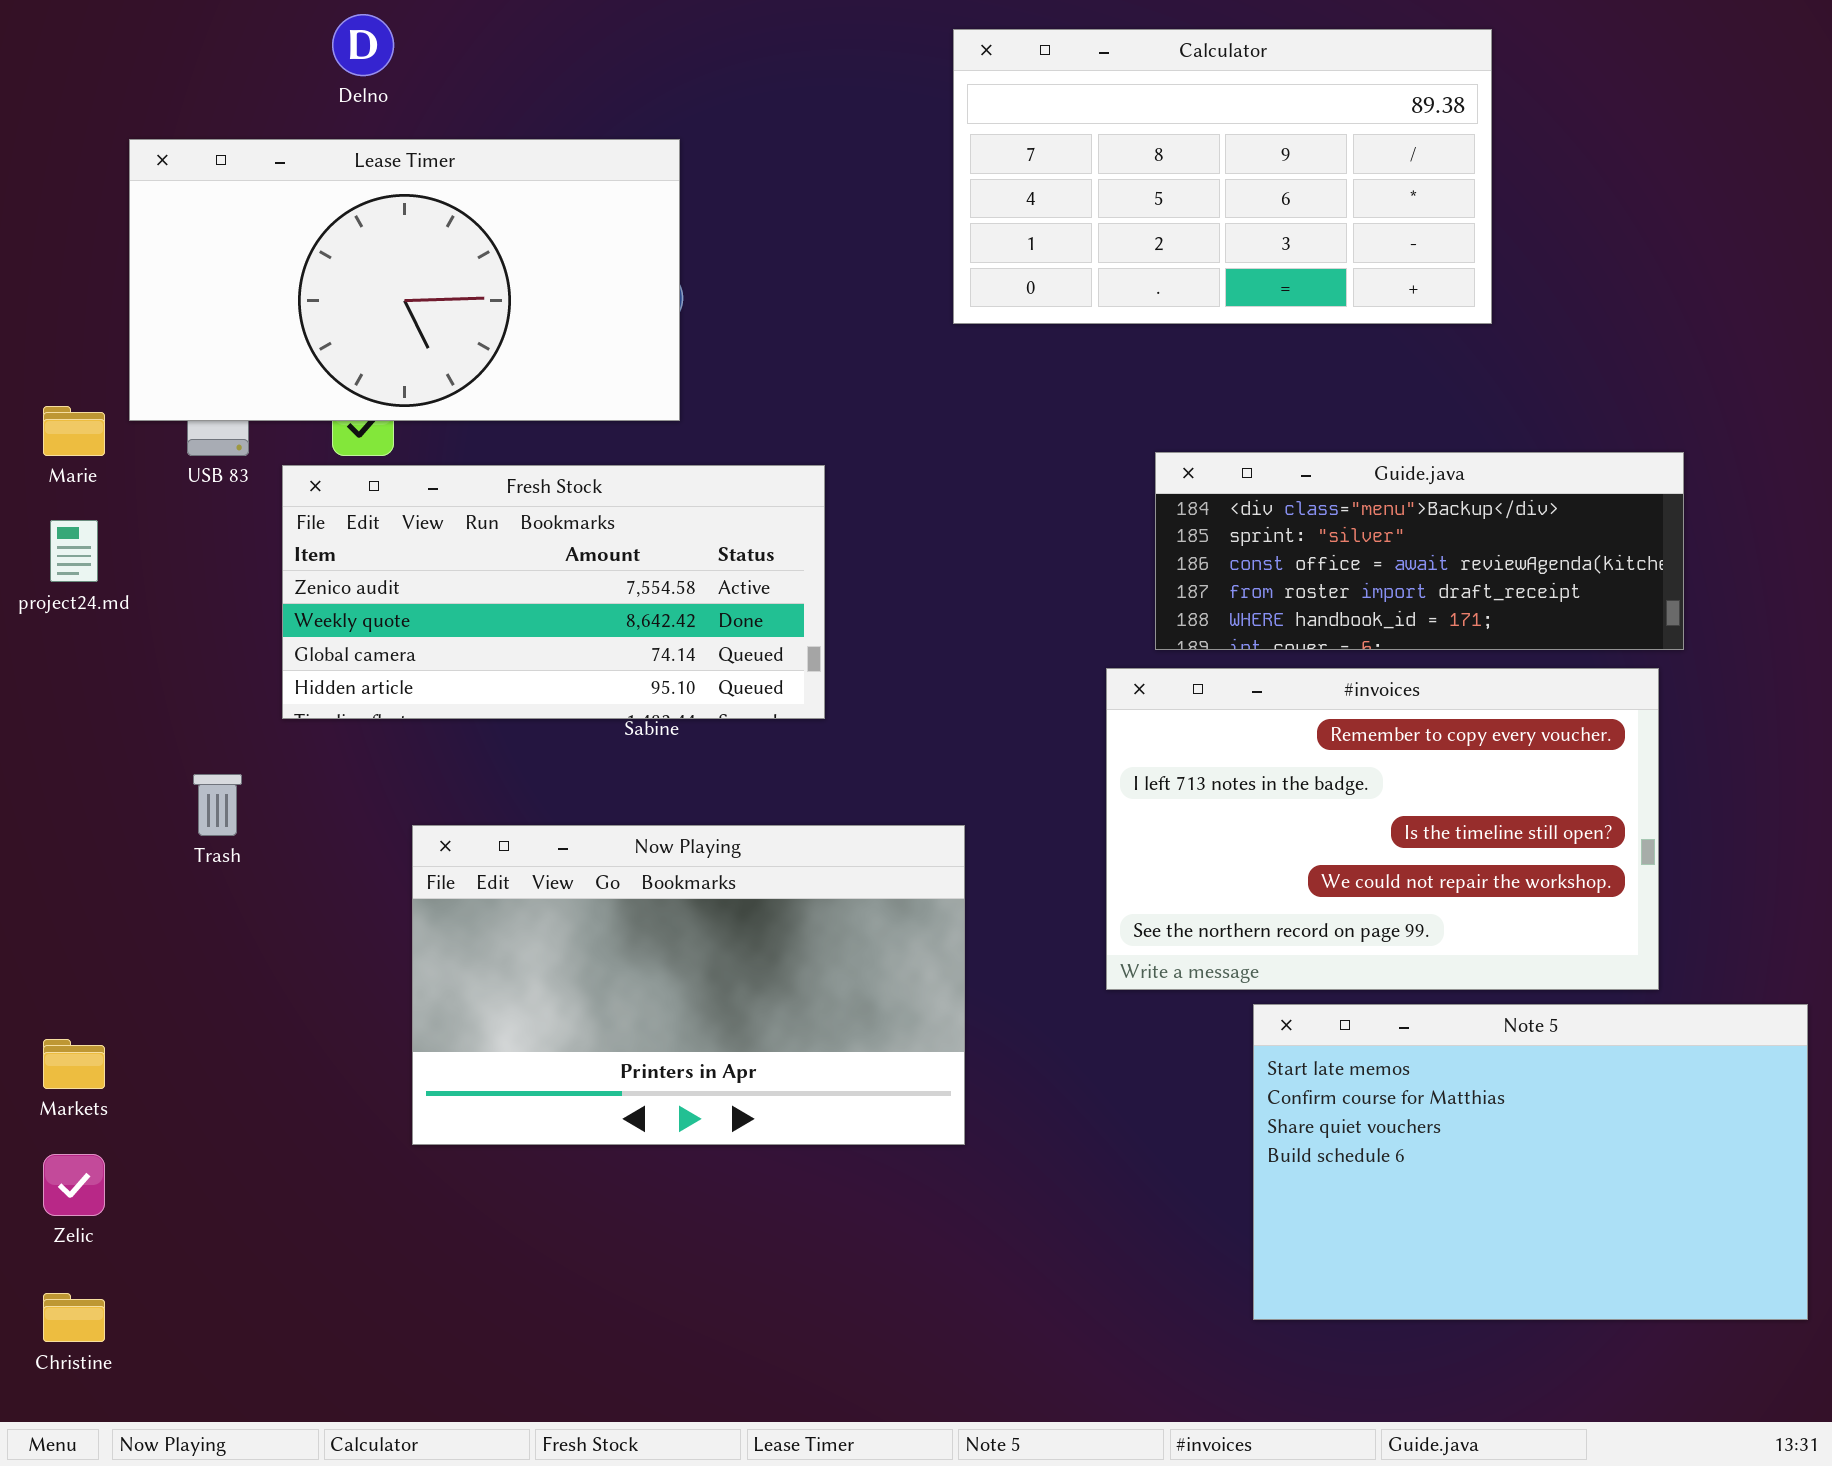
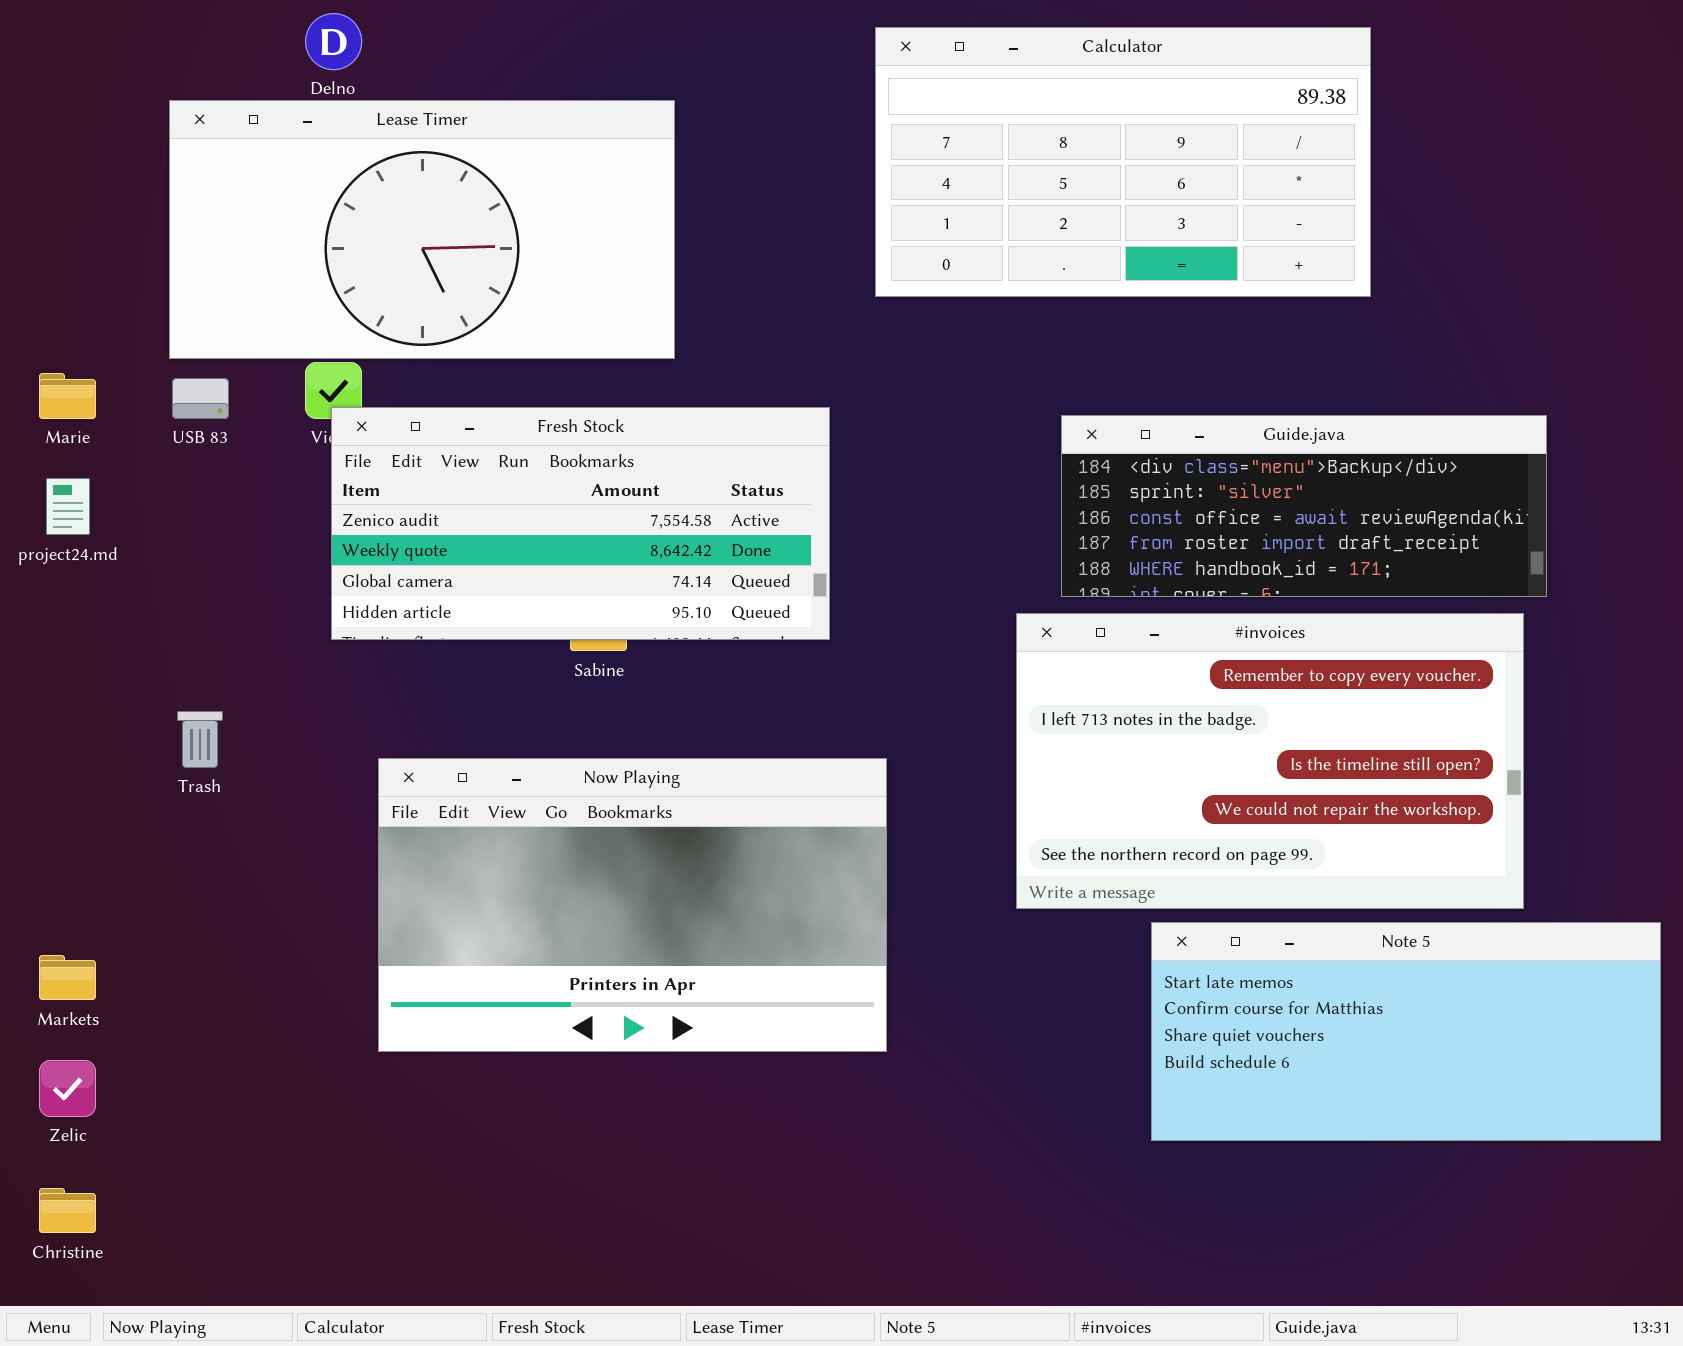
Lease Timer: [129,139,680,421] -> [169,100,675,359], moved
Fresh Stock: [282,465,825,719] -> [331,407,830,640], moved
Note 5: [1253,1004,1808,1320] -> [1151,922,1661,1141], resized

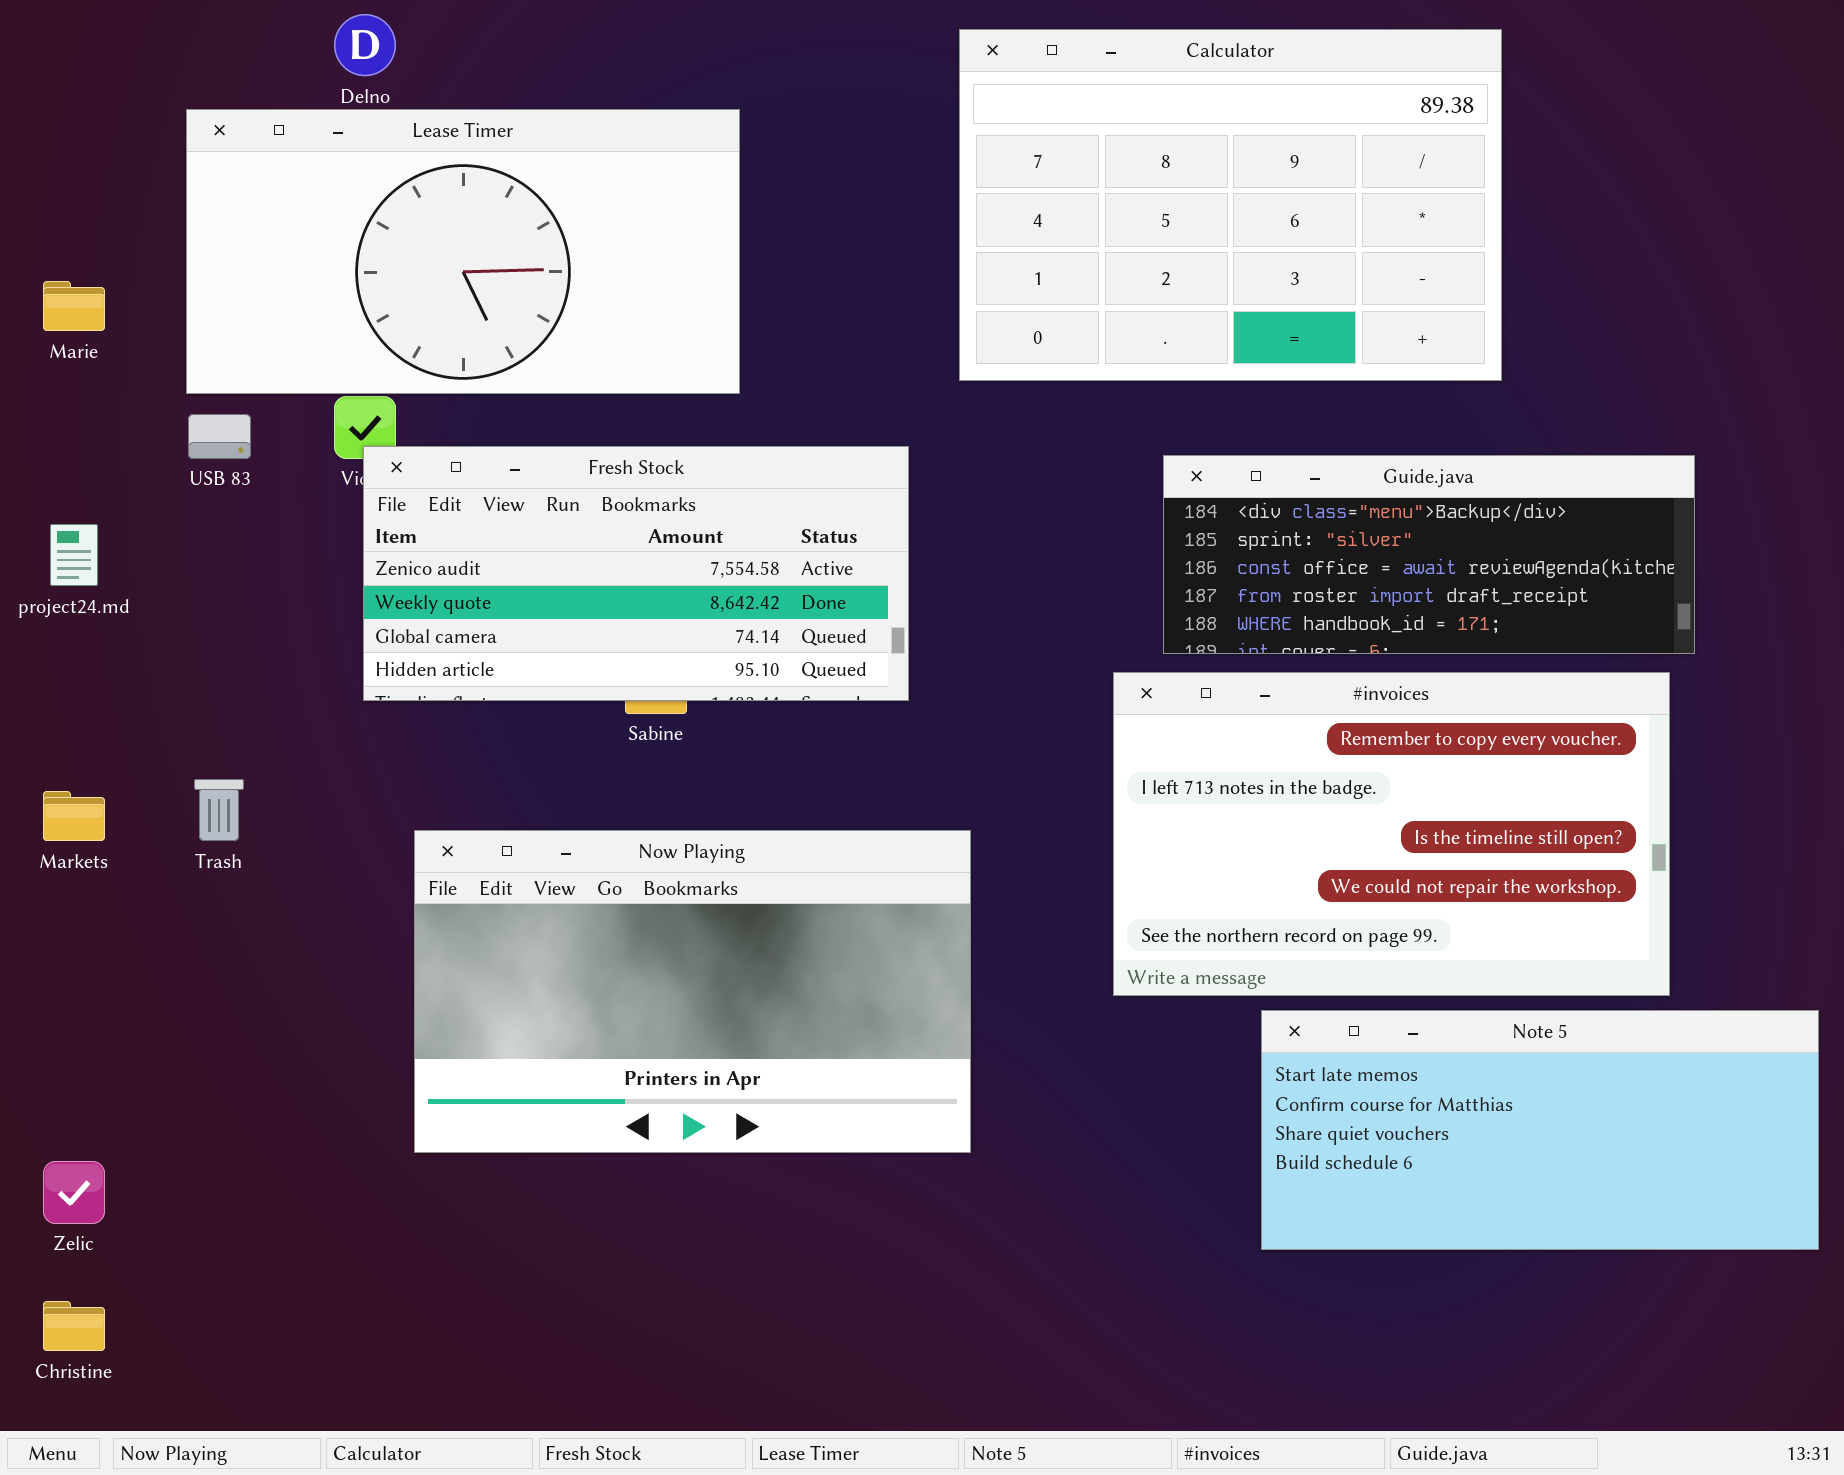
Calculator: [875,27,1371,297] -> [959,29,1502,381], resized
Marie: [39,373,96,419] -> [43,281,105,331], moved
Markets: [39,955,96,1000] -> [43,791,105,841], moved

